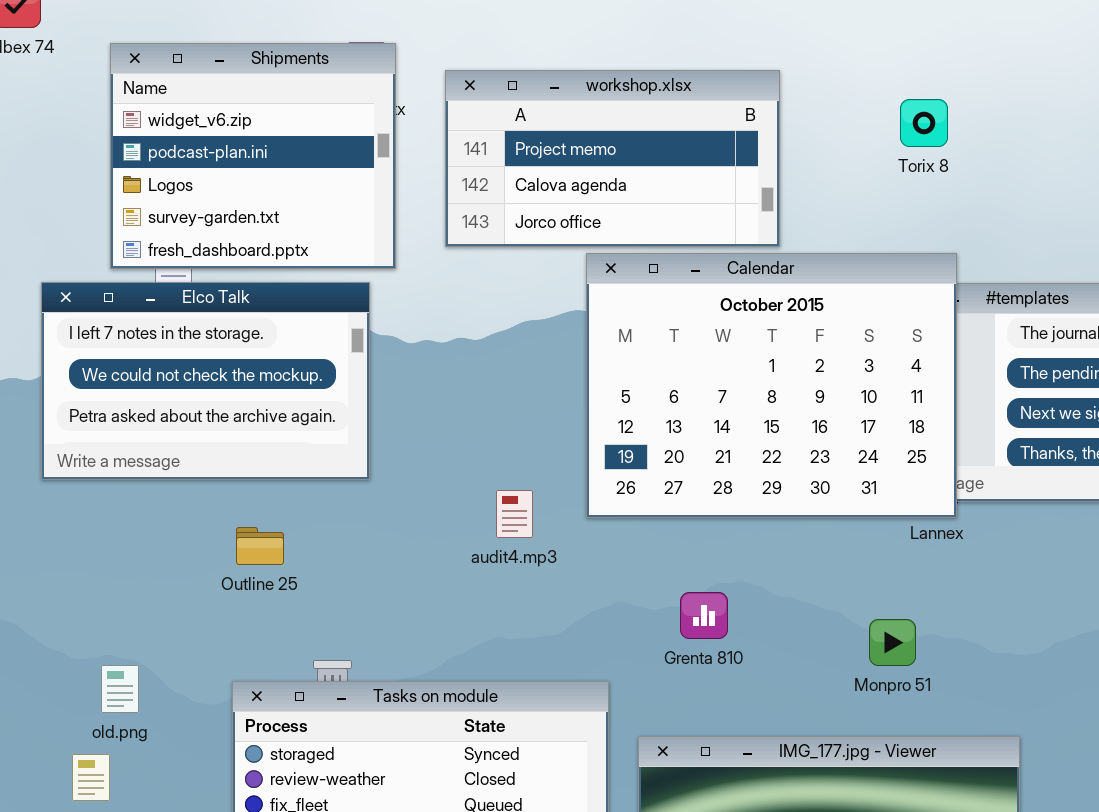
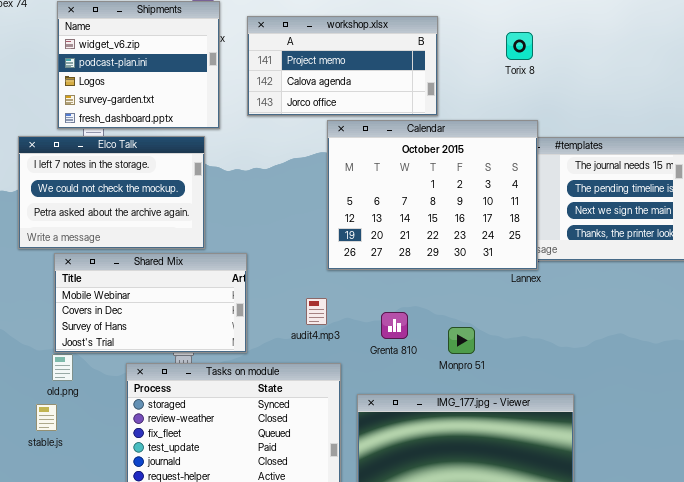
Shared Mix: none -> [54,253,247,353], opened
audit4.mp3: [496,490,533,538] -> [306,298,327,325], moved
Monpro 51: [869,619,916,666] -> [448,327,475,354], moved

